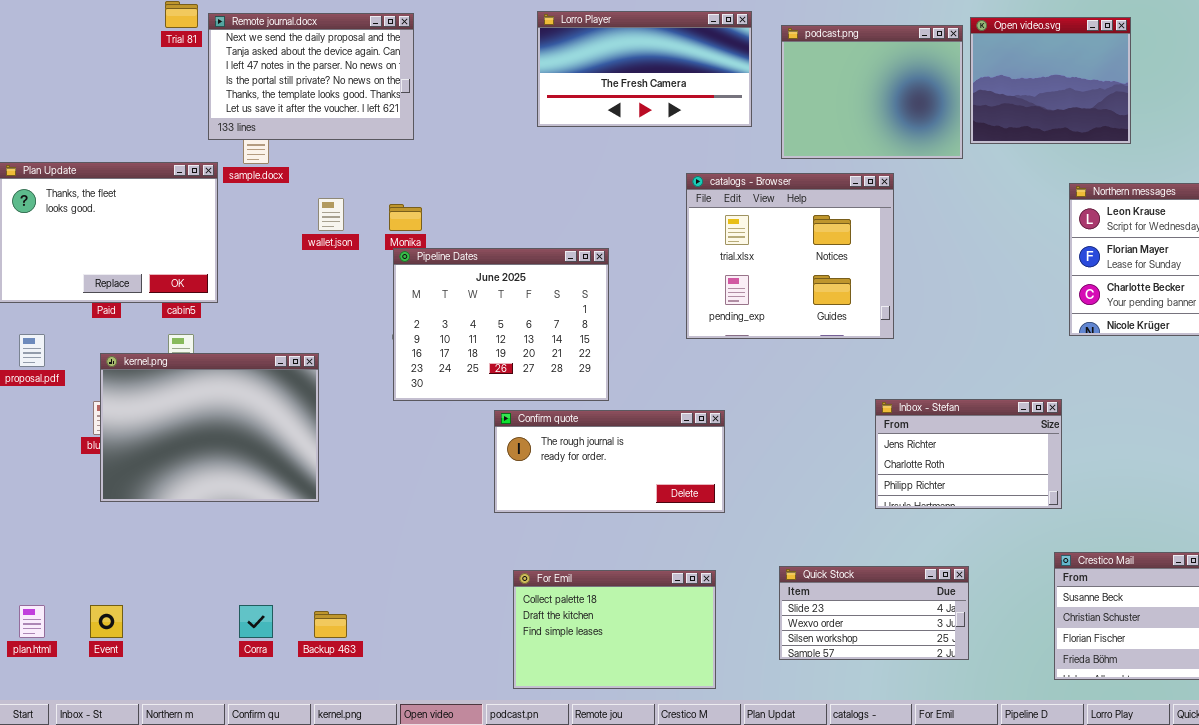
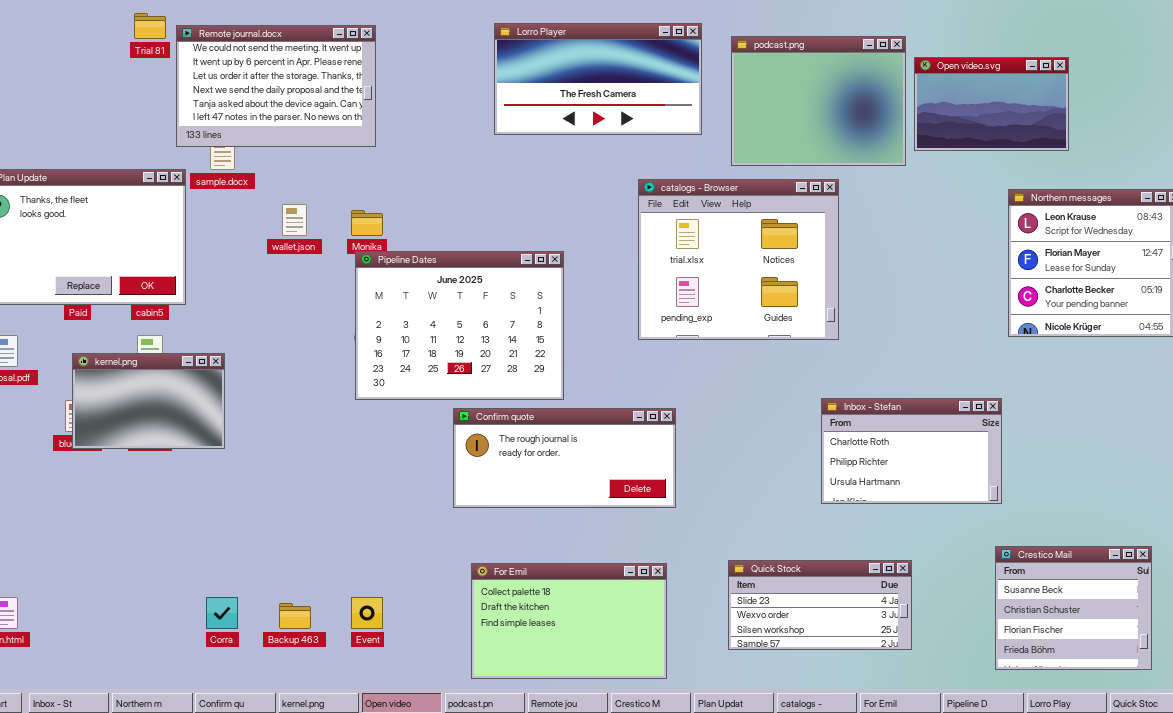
Remote journal.docx: [208,13,414,140] -> [176,25,376,147], scrolled up 3 rows
Open video.svg: [970,17,1131,144] -> [914,57,1069,151], resized
kernel.png: [100,353,319,502] -> [72,353,225,449], resized
Inbox - Stefan: [875,399,1062,509] -> [821,398,1002,504], scrolled down 1 row
Event: [90,605,123,638] -> [351,597,383,629], moved

